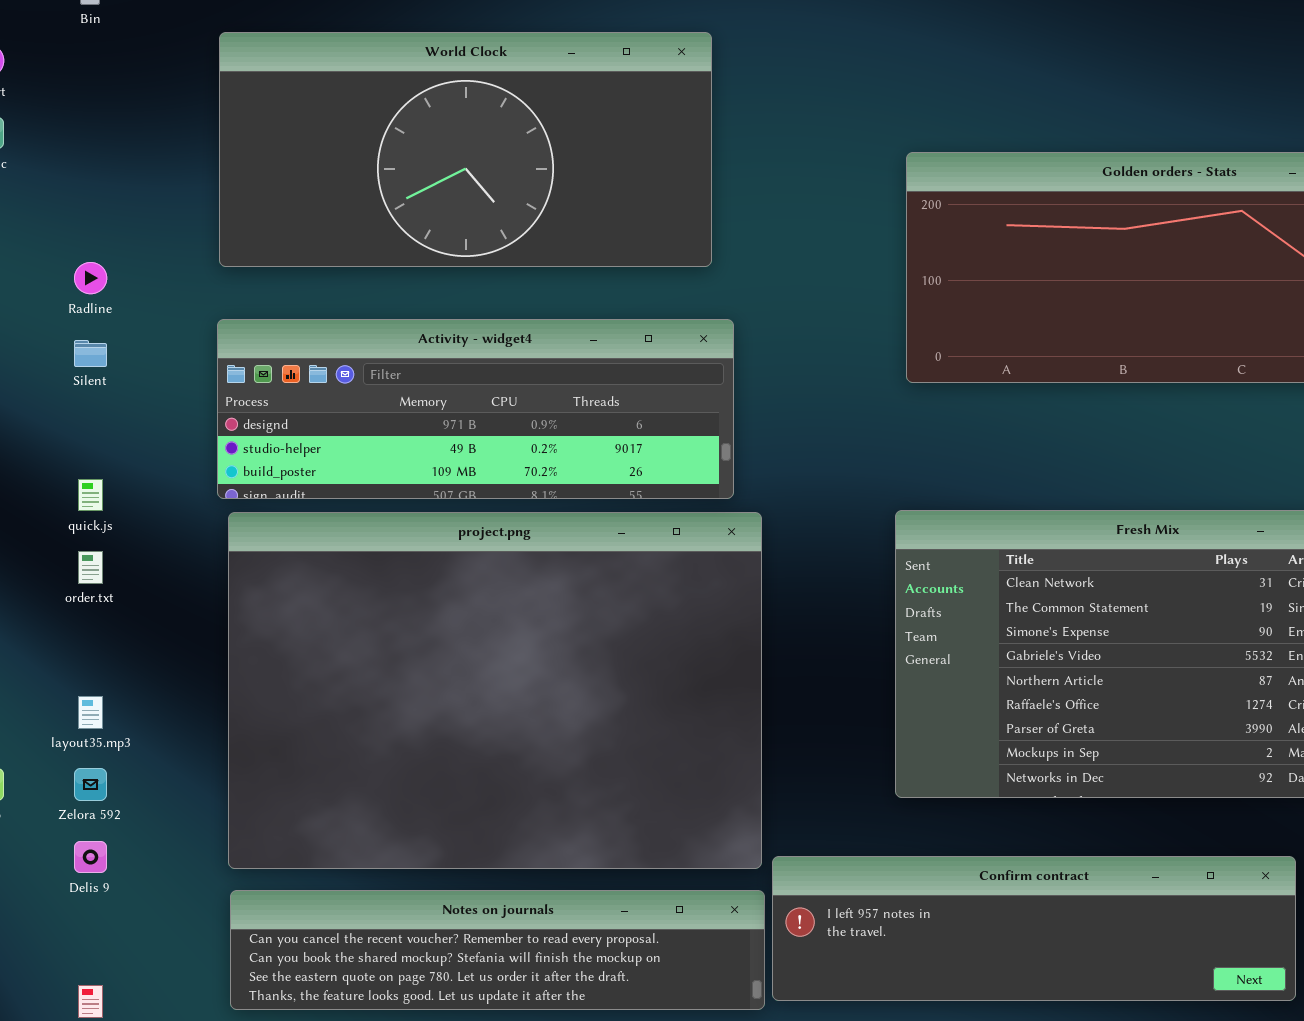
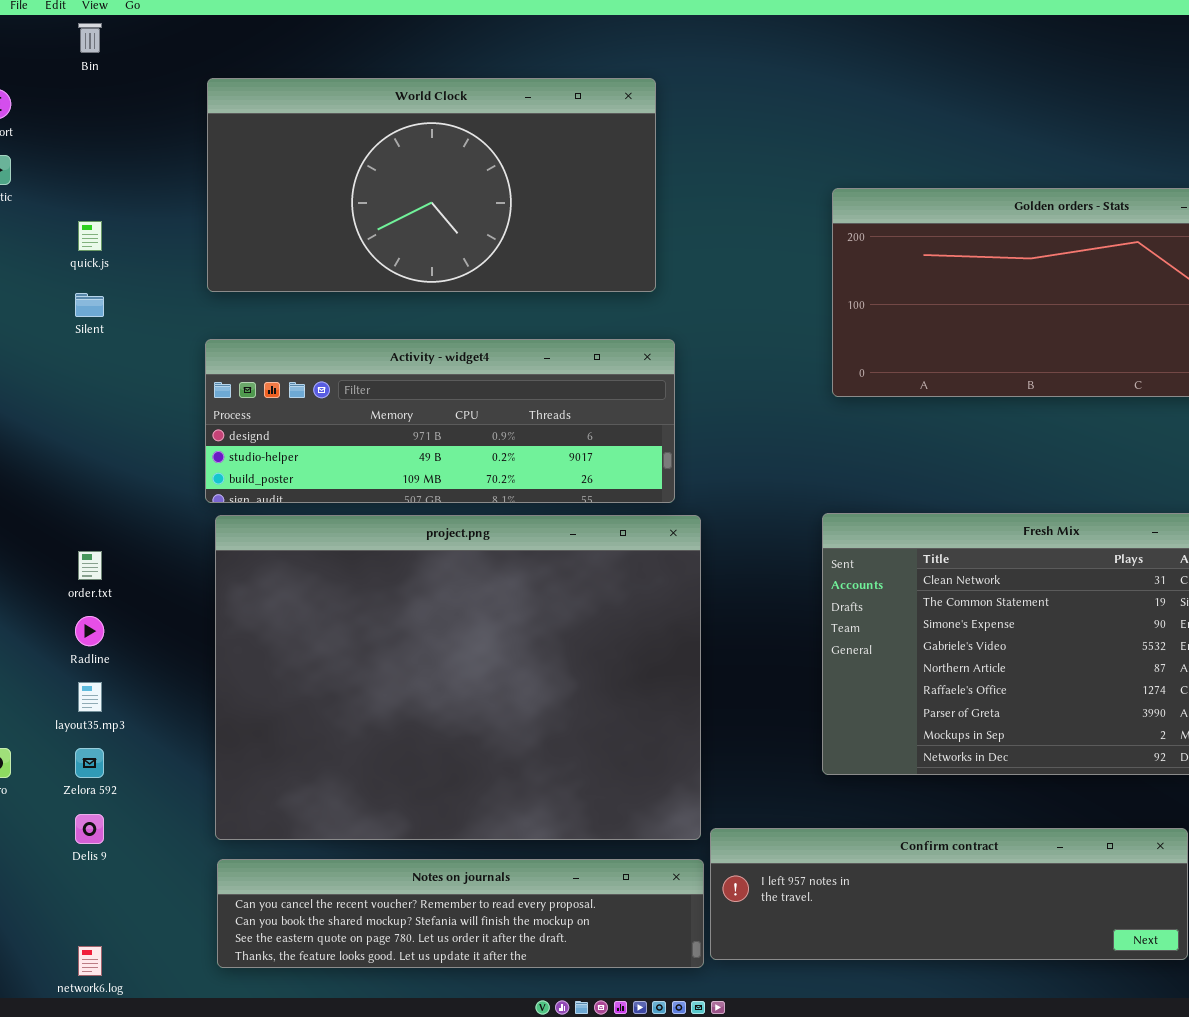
Radline: [74,262,107,294] -> [75,616,104,646], moved
Silent: [74,340,107,367] -> [75,293,104,317], moved
quick.js: [78,479,103,511] -> [78,221,102,251], moved

